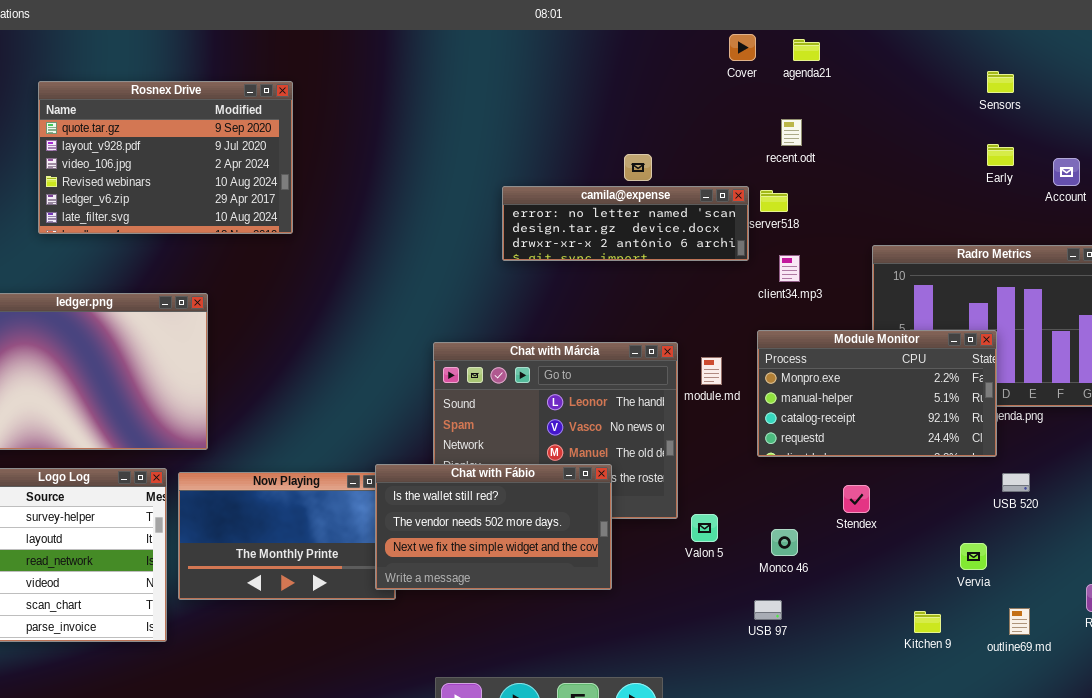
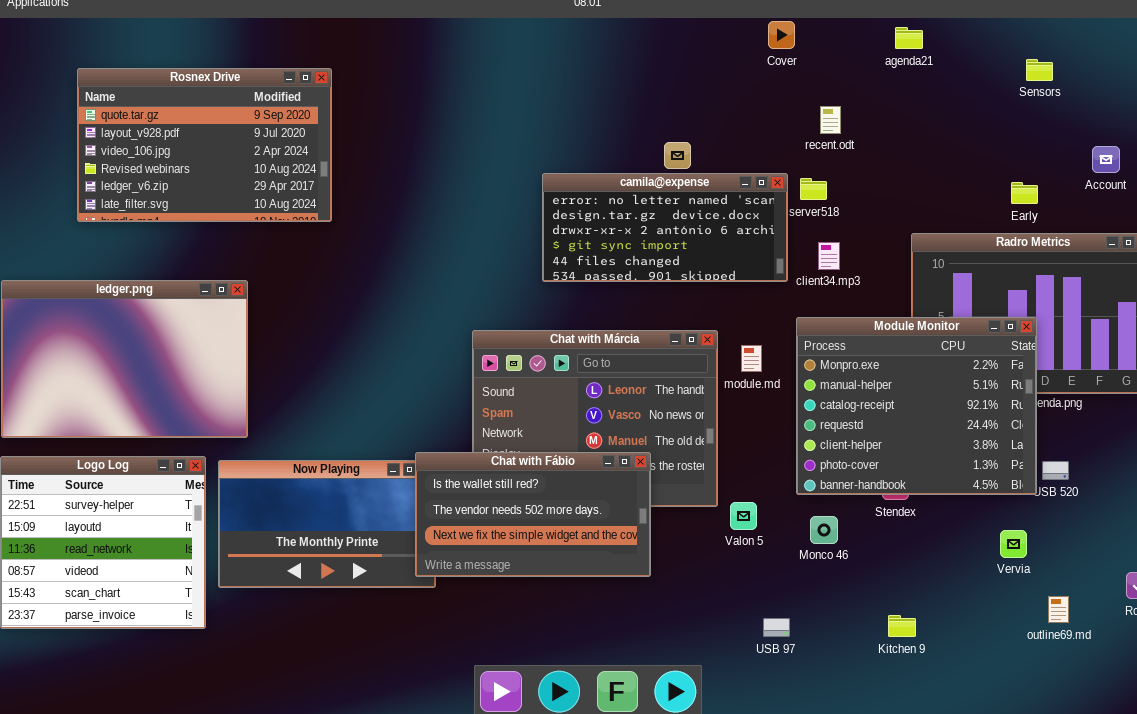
agenda21: [793,39,820,61] -> [895,27,923,49], moved
Early: [987,144,1014,166] -> [1011,182,1038,204], moved
camila@expense: [502,186,749,261] -> [542,173,788,282], resized
Module Monitor: [757,330,997,457] -> [796,317,1037,495], resized
USB 97: [754,600,782,620] -> [763,618,790,637], moved
Kitchen 9: [914,611,941,633] -> [888,615,916,637], moved

